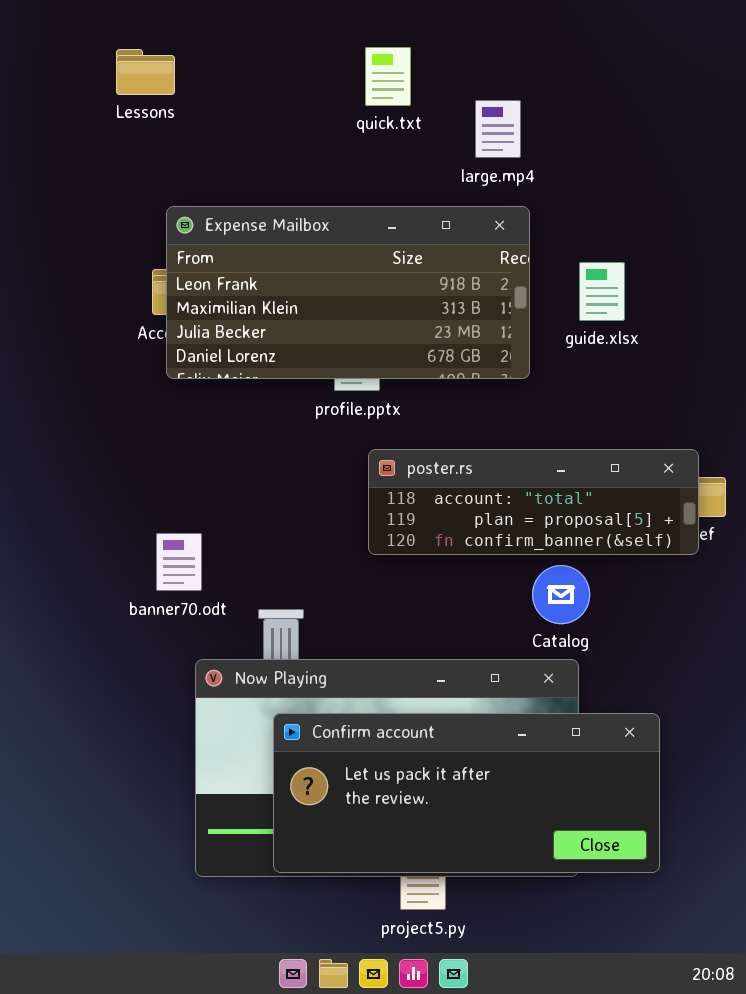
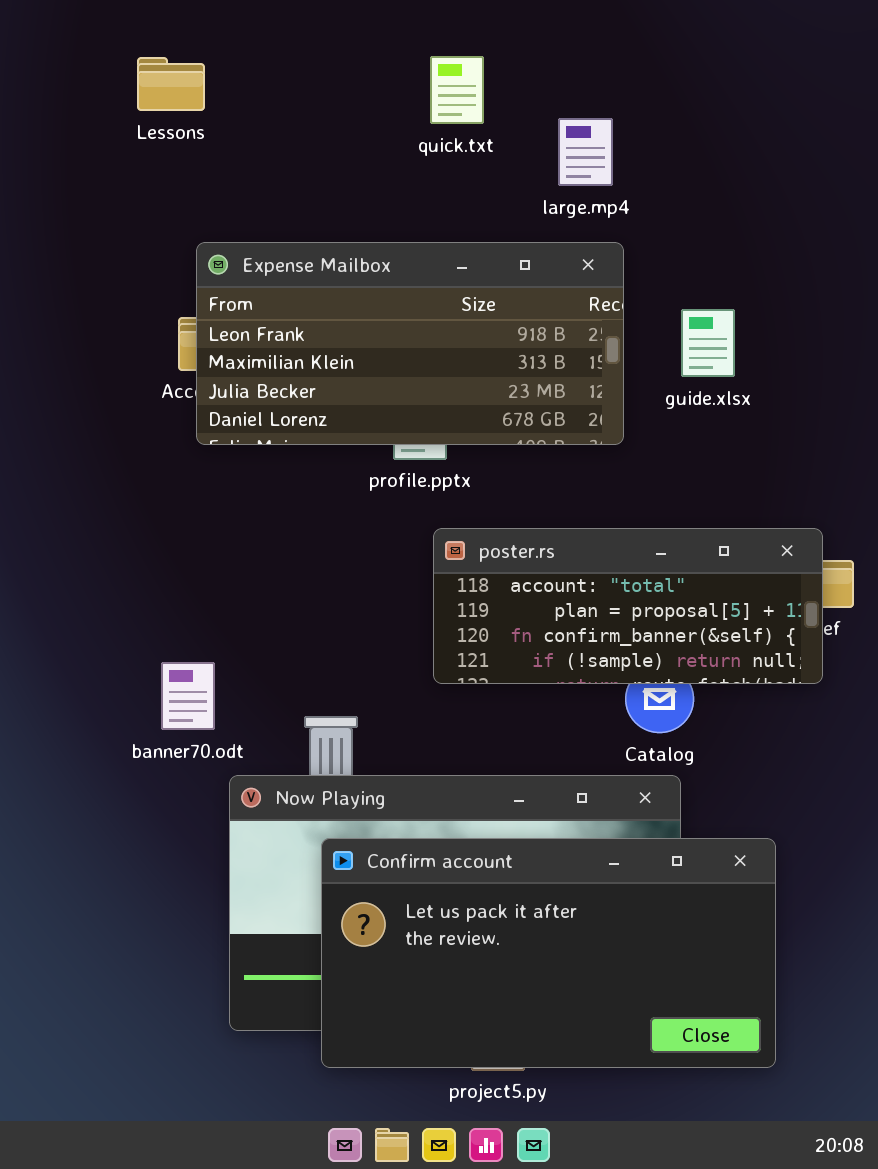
poster.rs: [368,449,699,555] -> [433,528,823,684], resized
banner70.odt: [156,533,202,591] -> [161,662,215,730], moved
Confirm account: [273,713,660,873] -> [321,838,776,1068], resized

